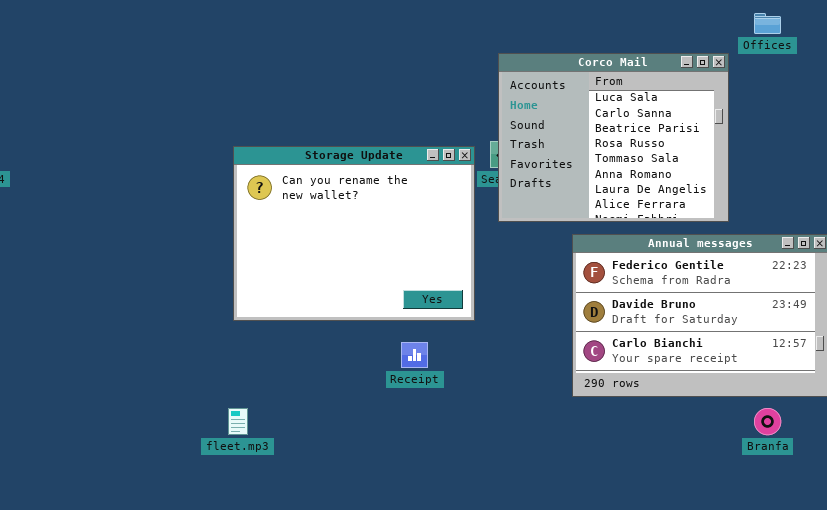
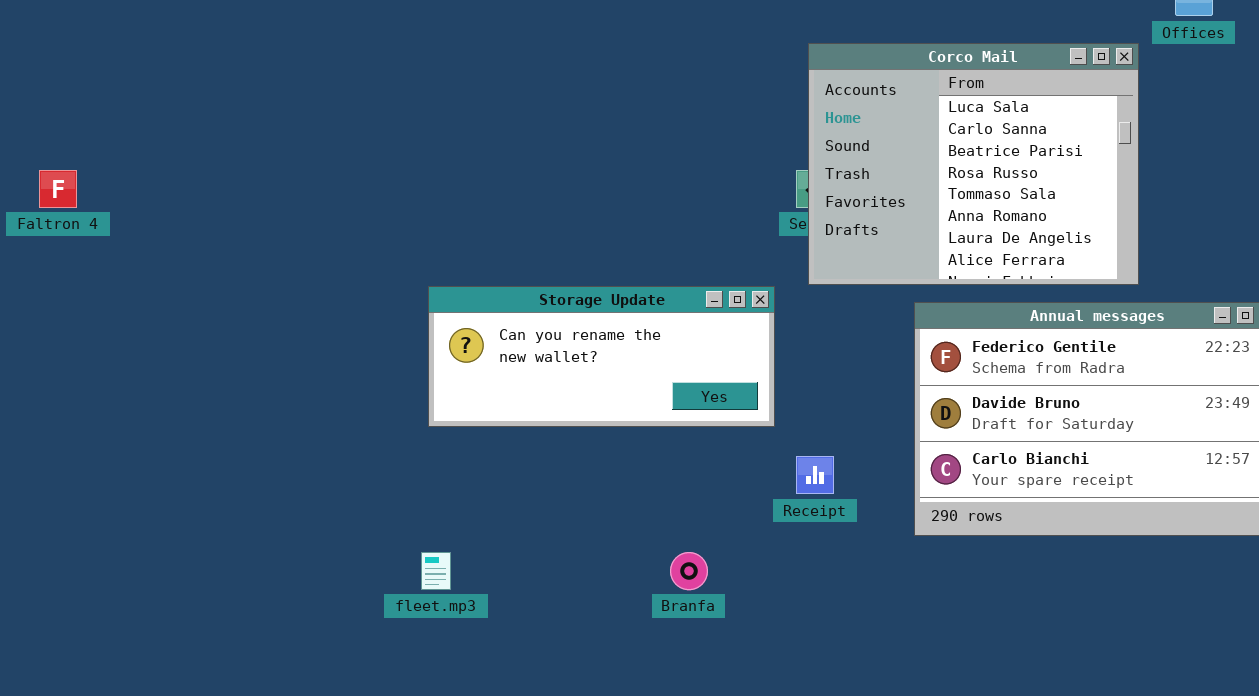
Storage Update: [233,146,475,321] -> [428,286,775,427], resized
Receipt: [401,342,428,368] -> [796,456,834,494], moved
Branfa: [754,408,781,435] -> [670,552,708,590], moved

